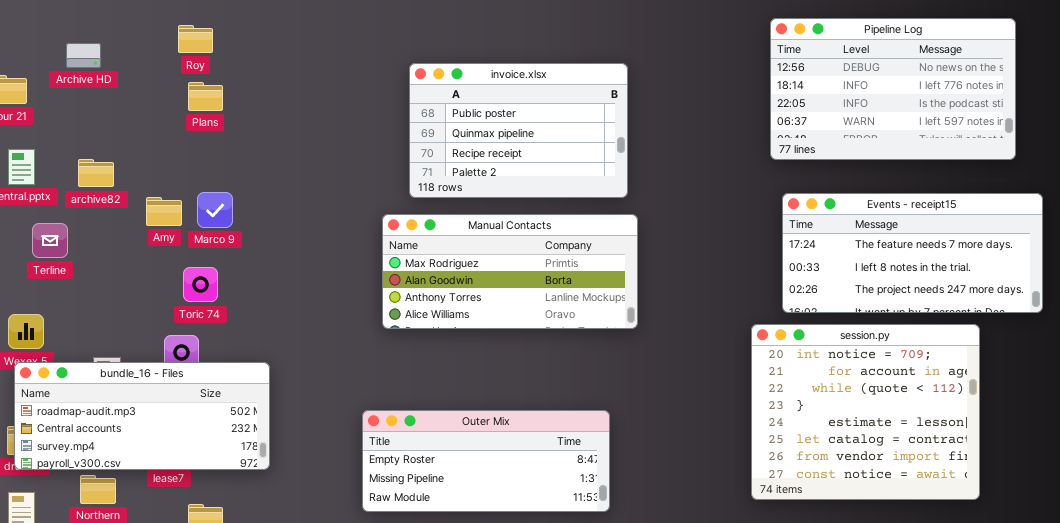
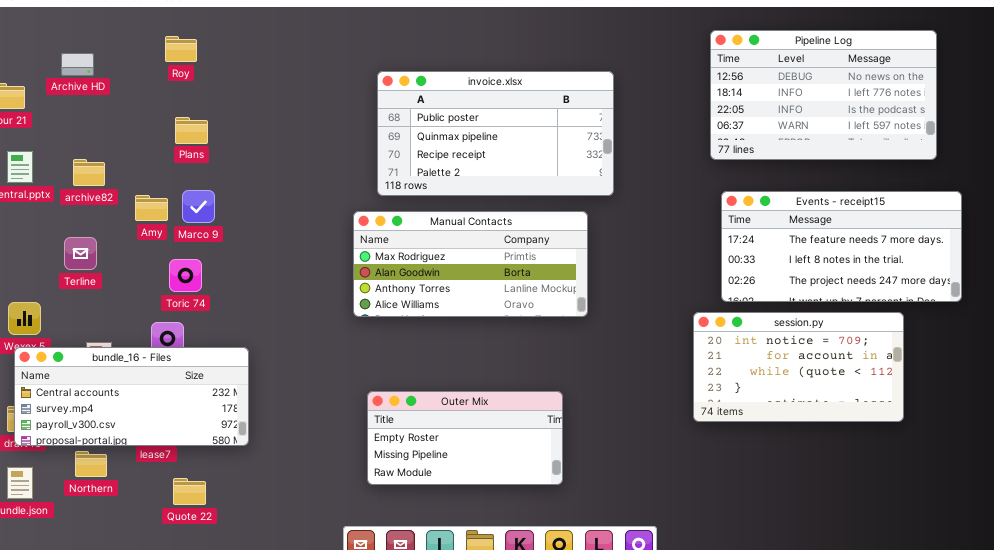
invoice.xlsx: [409,63,628,198] -> [377,71,614,196], resized
Plans: [188,82,223,111] -> [175,117,208,144], moved
Terline: [32,223,68,258] -> [64,237,97,270], moved
session.py: [751,324,980,500] -> [693,312,904,422], resized
bundle_16 - Files: [14,362,270,470] -> [14,347,249,446], scrolled down 1 row
Outer Mix: [362,410,610,512] -> [367,391,563,485], resized

